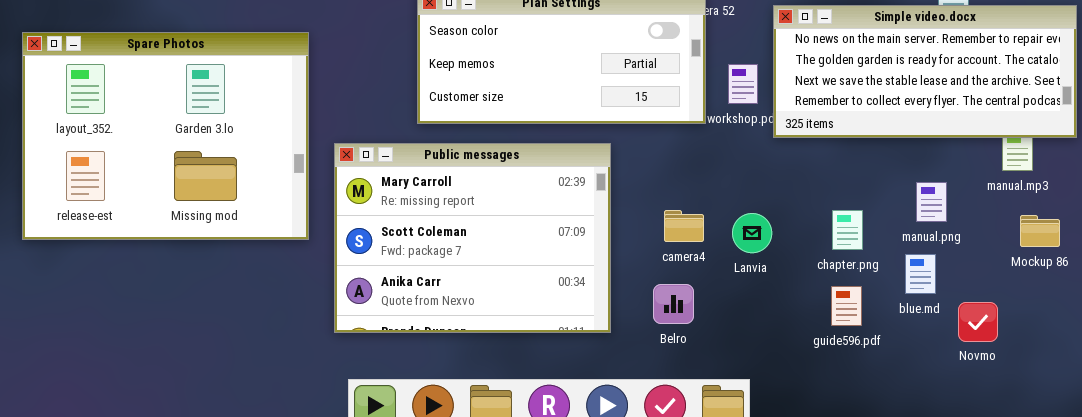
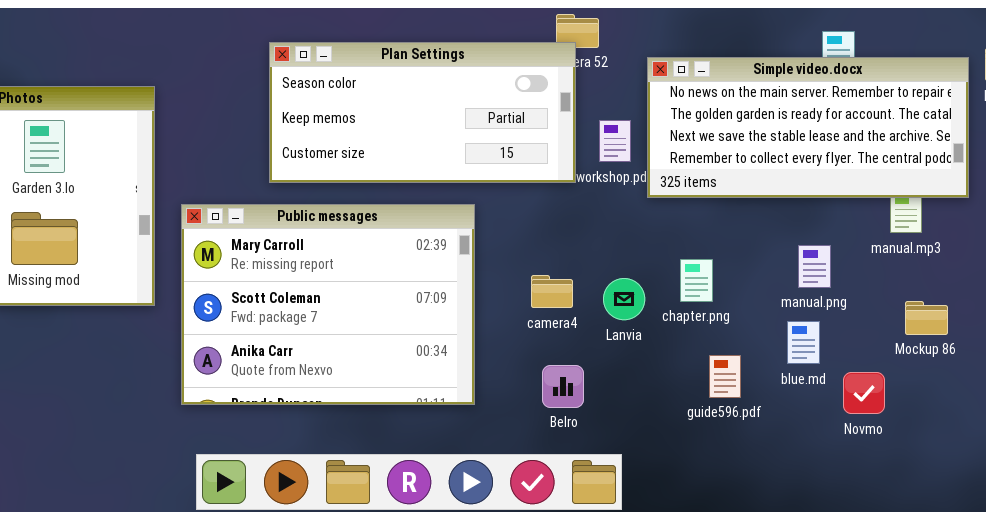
chapter.png: [832,210,863,250] -> [680,259,713,302], moved
Mockup 86: [1020,215,1060,247] -> [905,301,948,335], moved
Belro: [653,284,694,324] -> [542,365,584,408], moved

